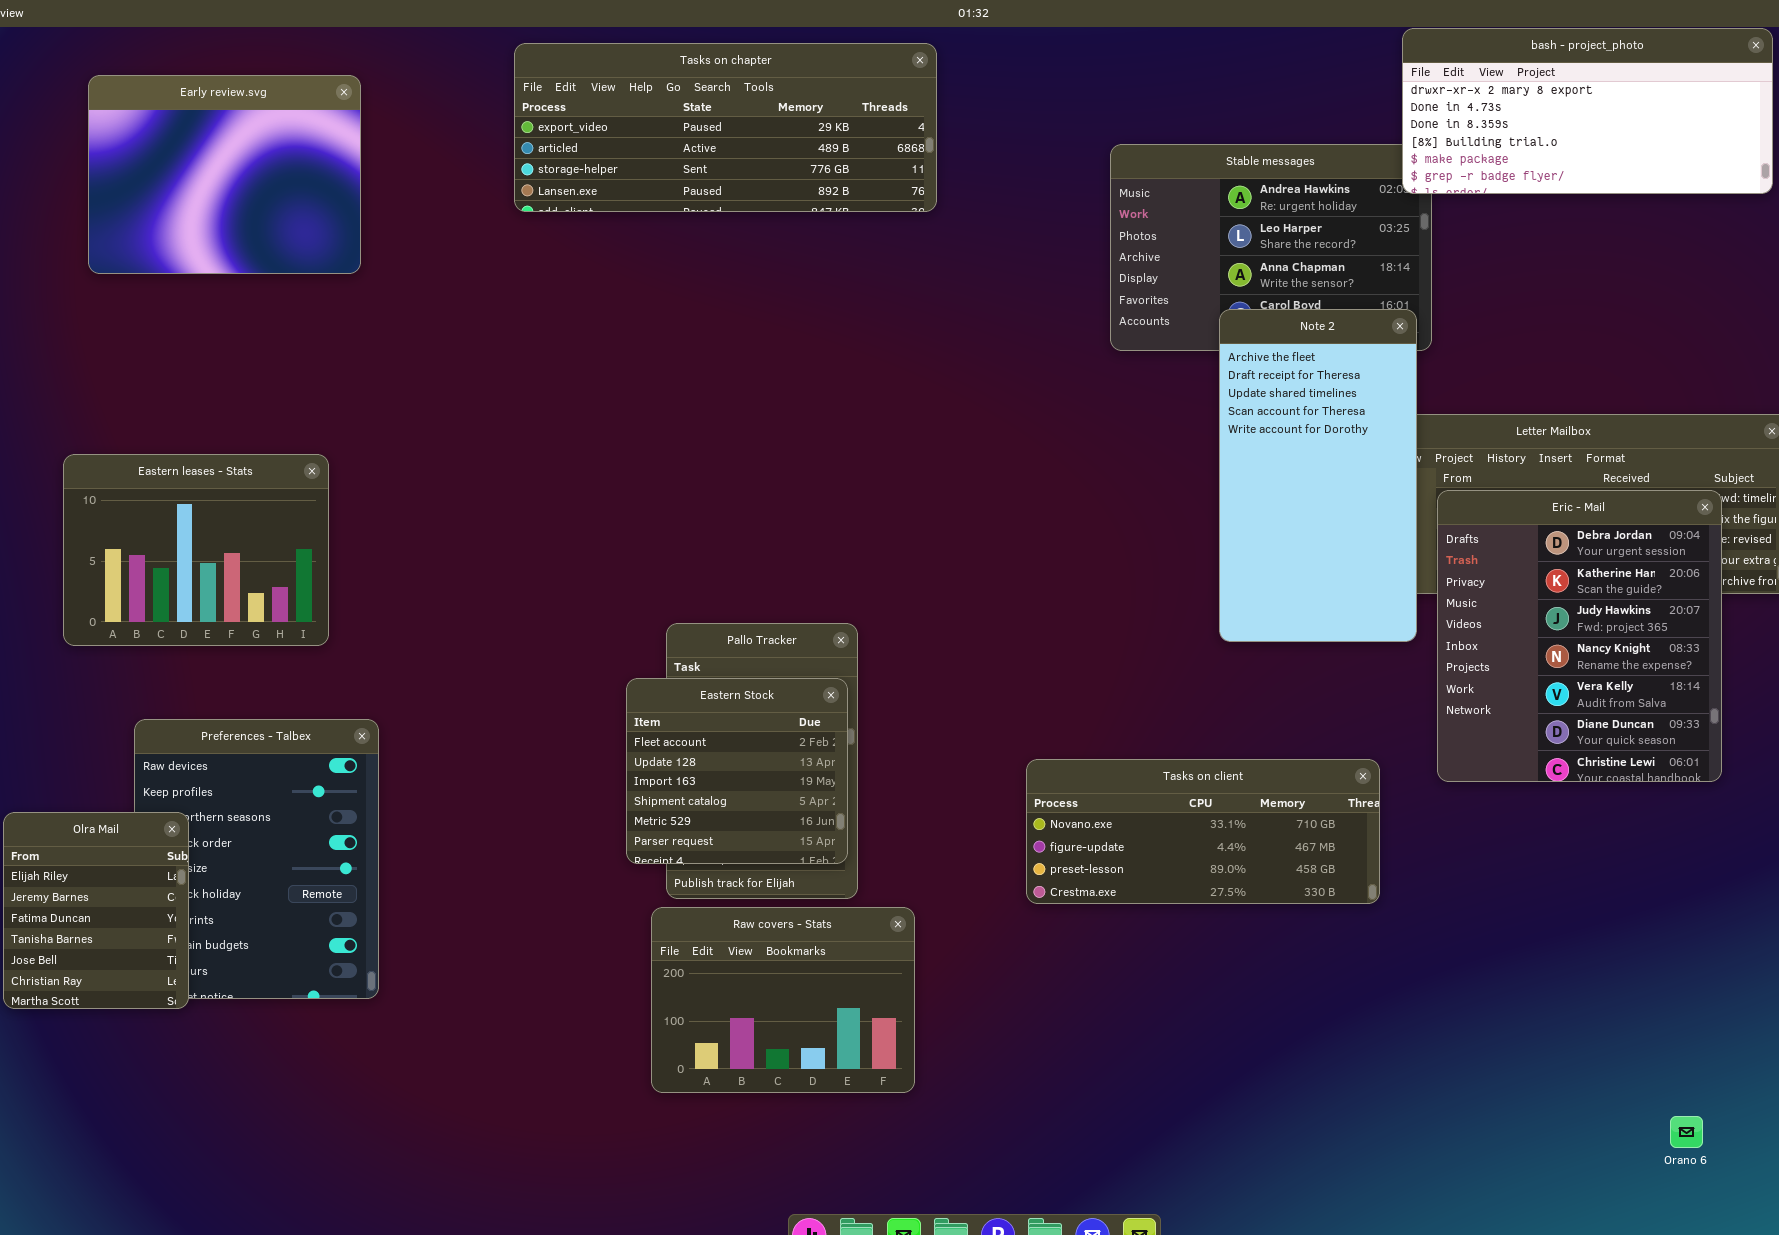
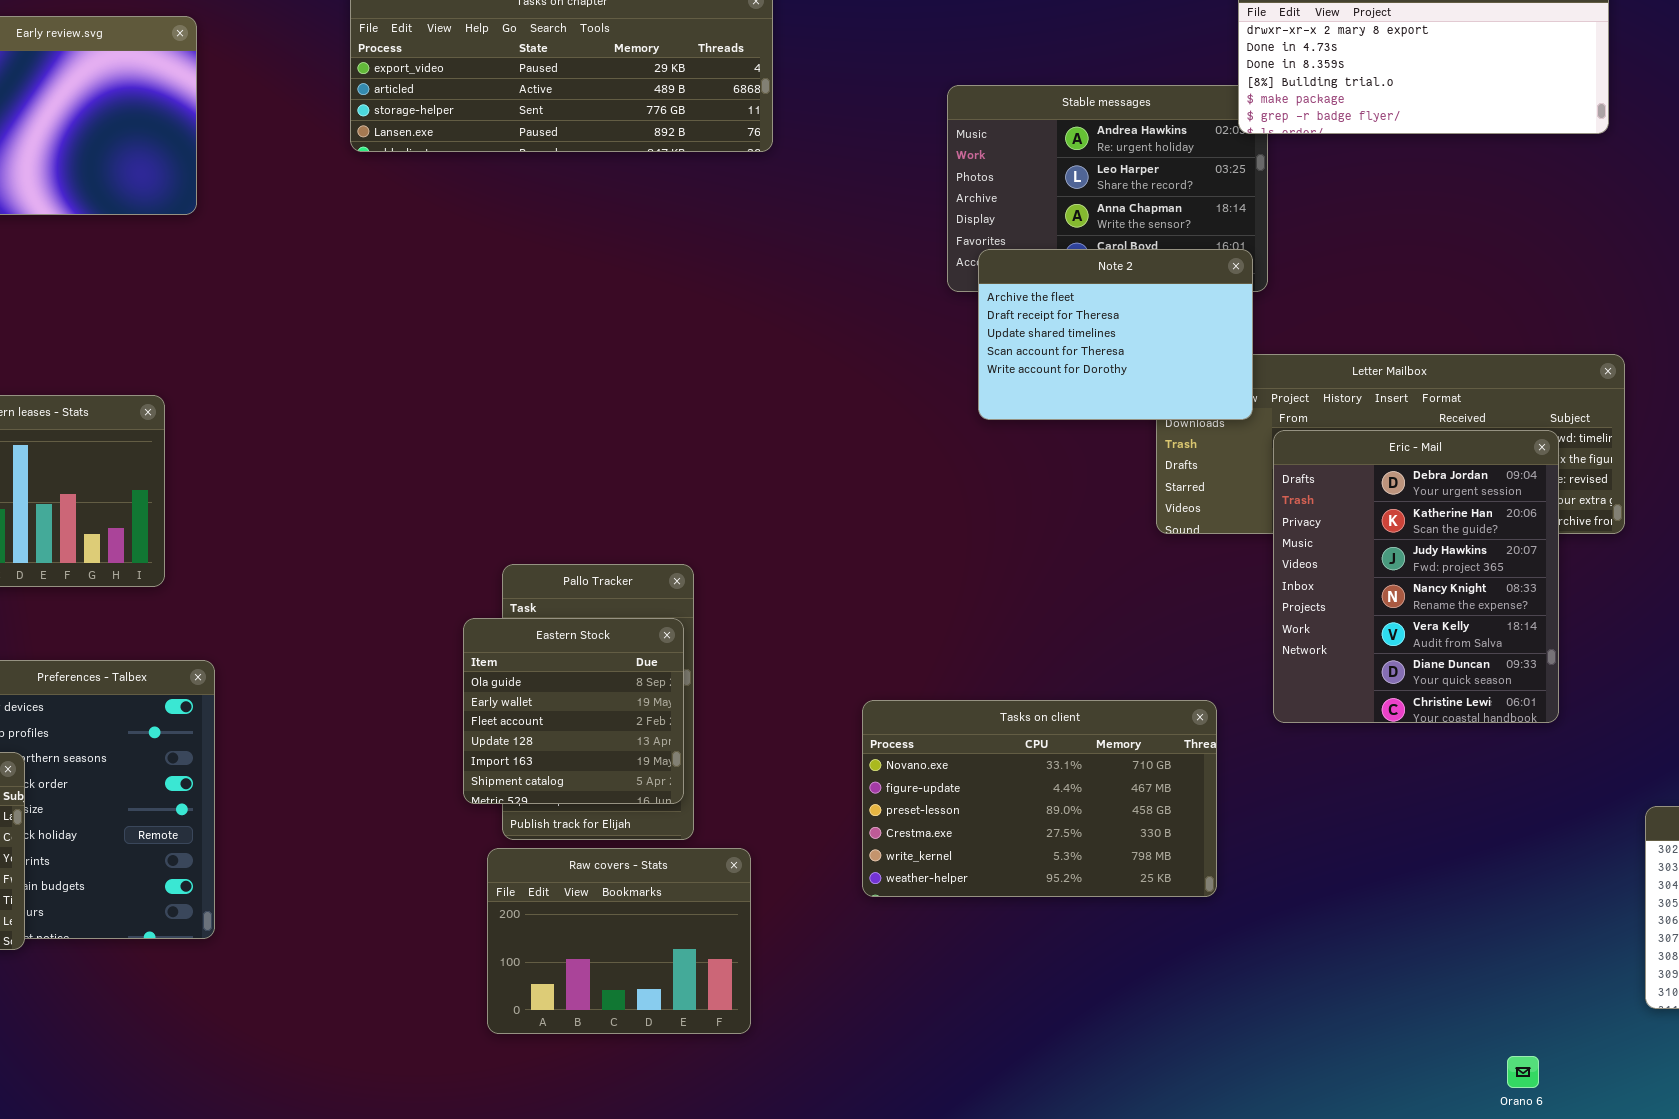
Note 2: [1219,309,1417,642] -> [978,249,1253,420], resized
Eastern Stock: [626,678,848,864] -> [463,618,684,804], scrolled up 2 rows
Tasks on client: [1026,759,1380,904] -> [862,700,1217,897], resized

